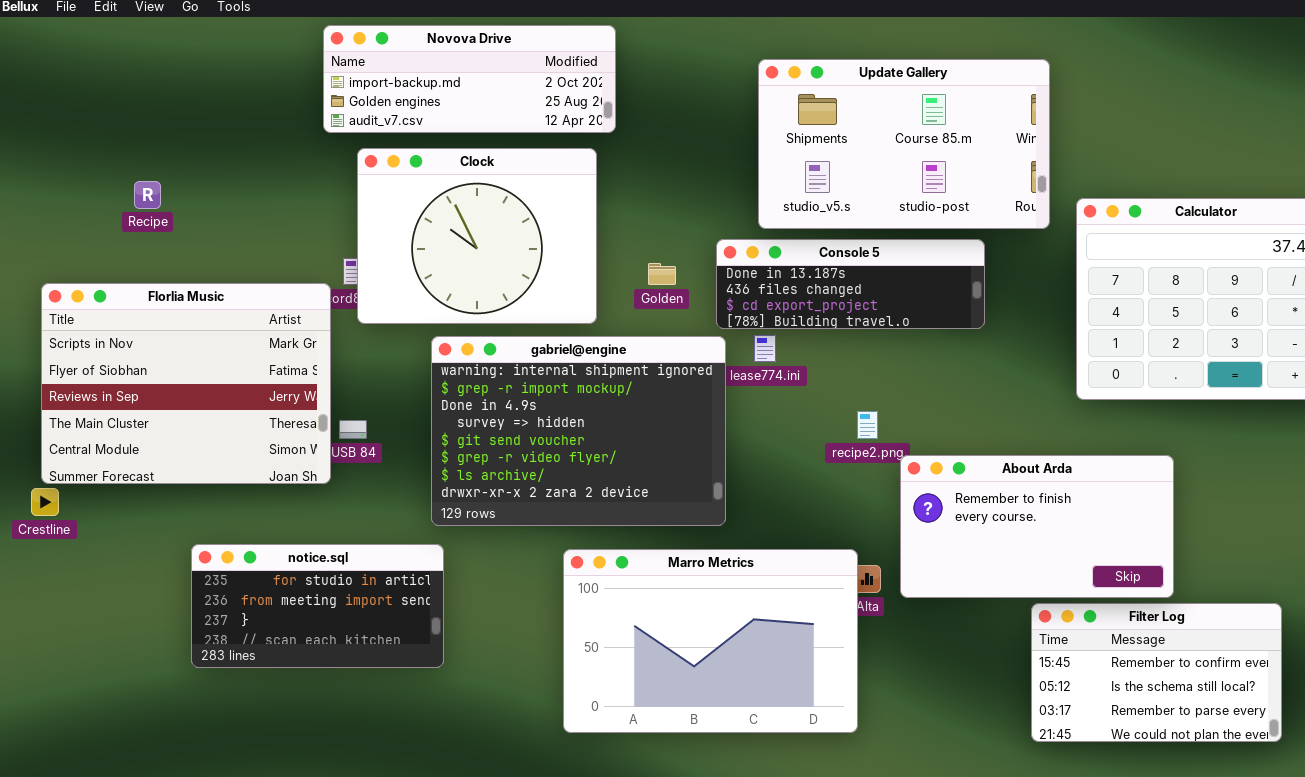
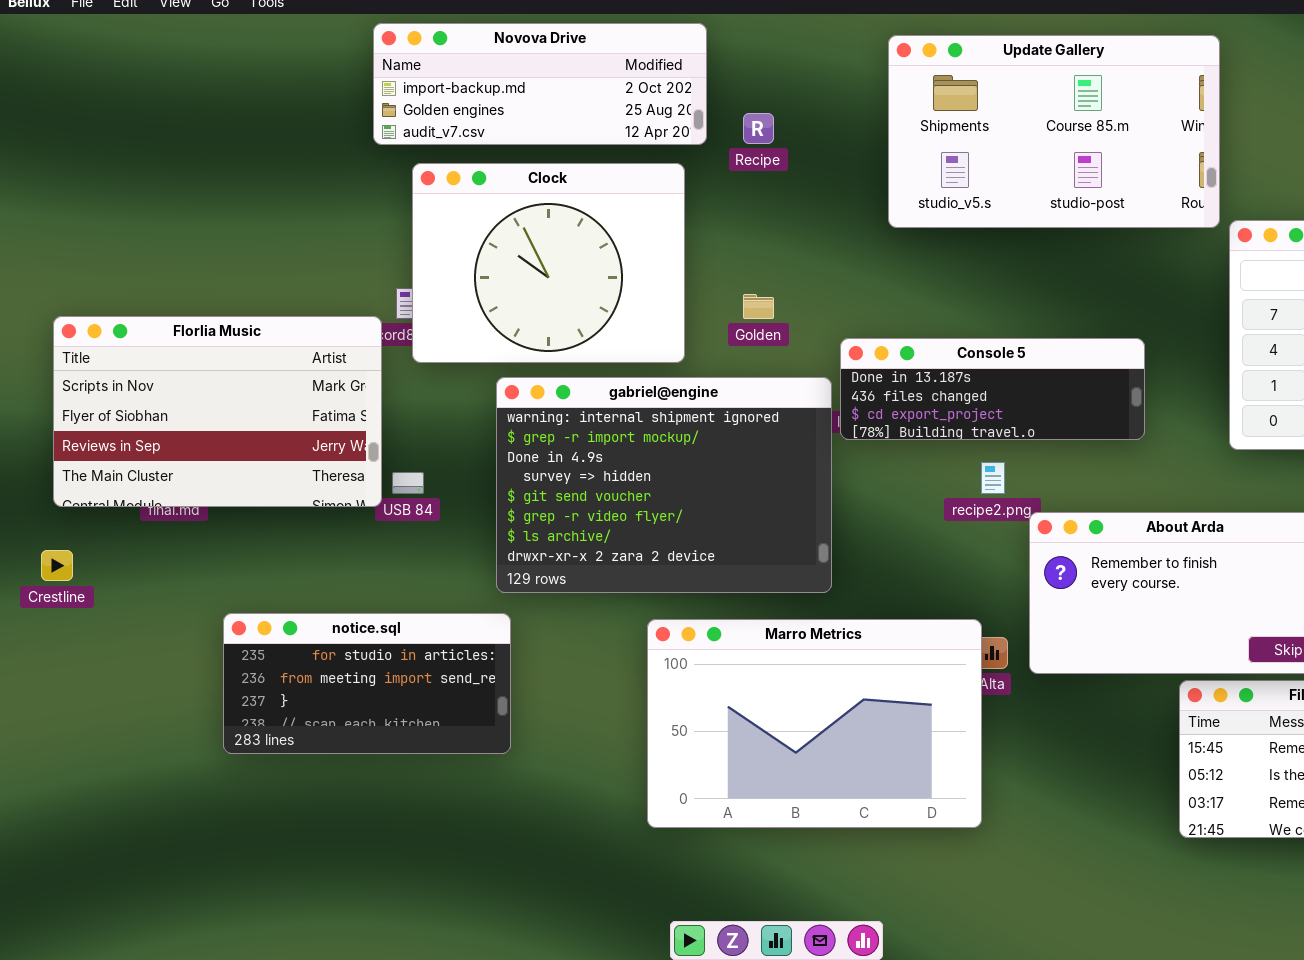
Update Gallery: [758,59,1050,229] -> [888,35,1220,228], moved
Recipe: [134,181,161,209] -> [743,113,774,144], moved
Console 5: [716,239,985,329] -> [840,338,1145,440], moved
Florlia Music: [41,283,331,484] -> [53,316,382,507], resized

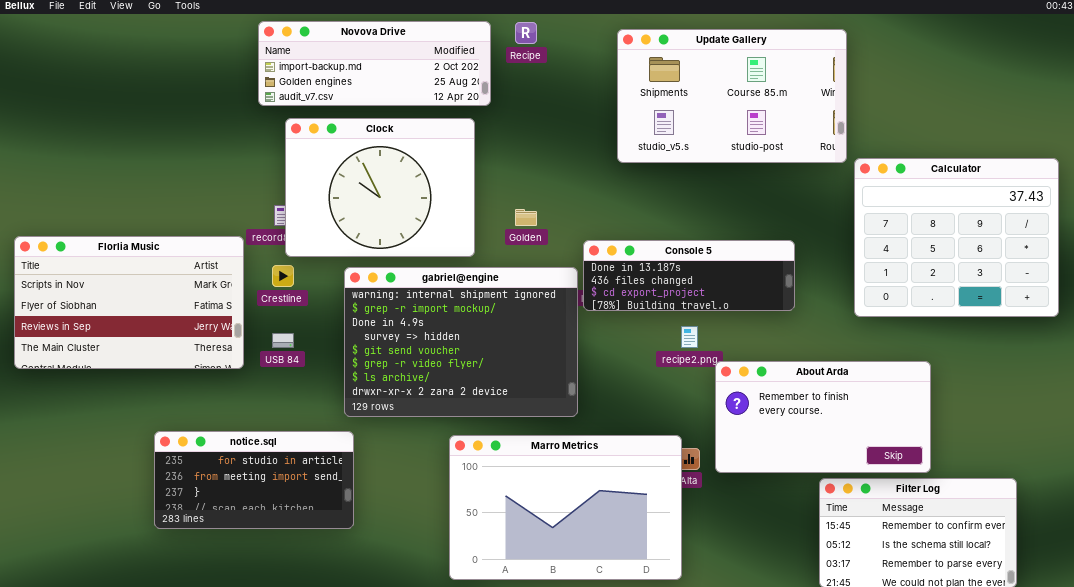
Recipe: [743,113,774,144] -> [515,22,537,44], moved
Florlia Music: [53,316,382,507] -> [14,236,244,369], moved
Crestline: [41,550,73,581] -> [272,265,294,287], moved

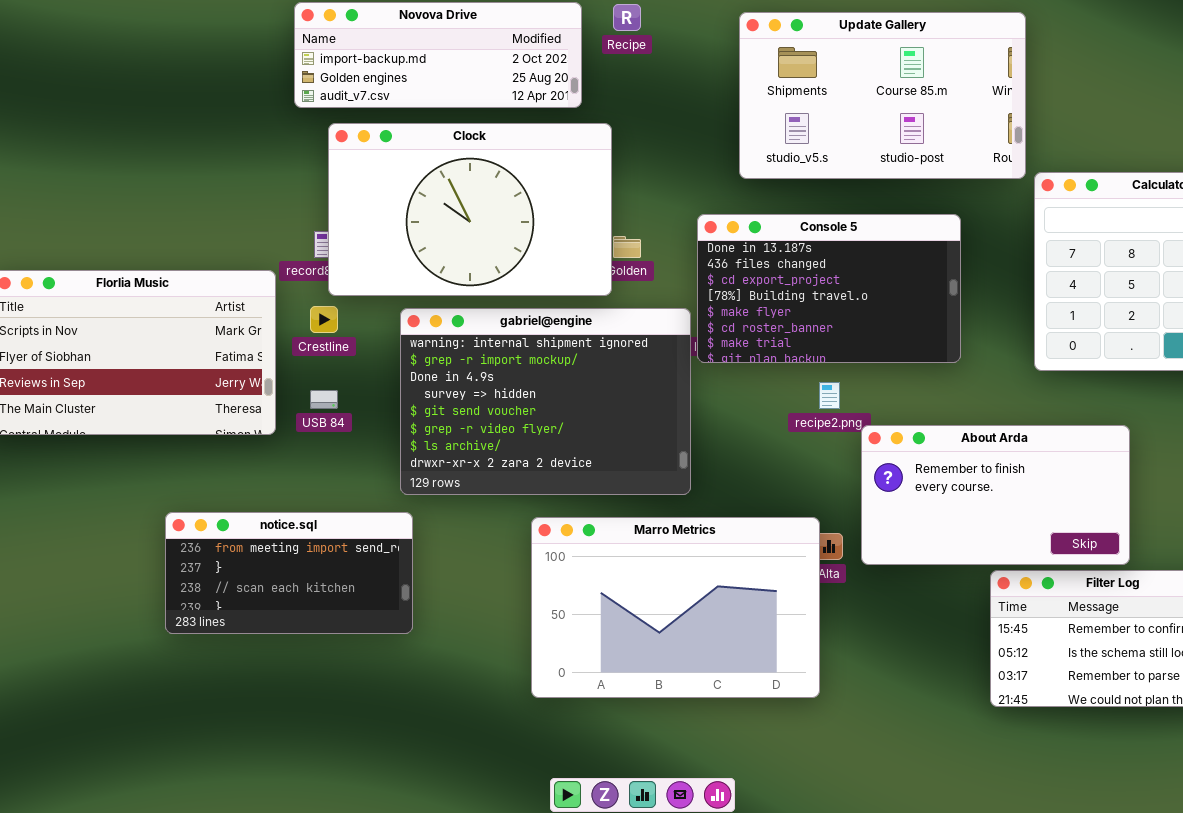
Clock: [285,118,475,257] -> [328,123,612,296], resized
Console 5: [583,240,795,311] -> [697,214,961,363], resized
notice.sql: [154,431,354,529] -> [165,512,413,634], scrolled down 1 row

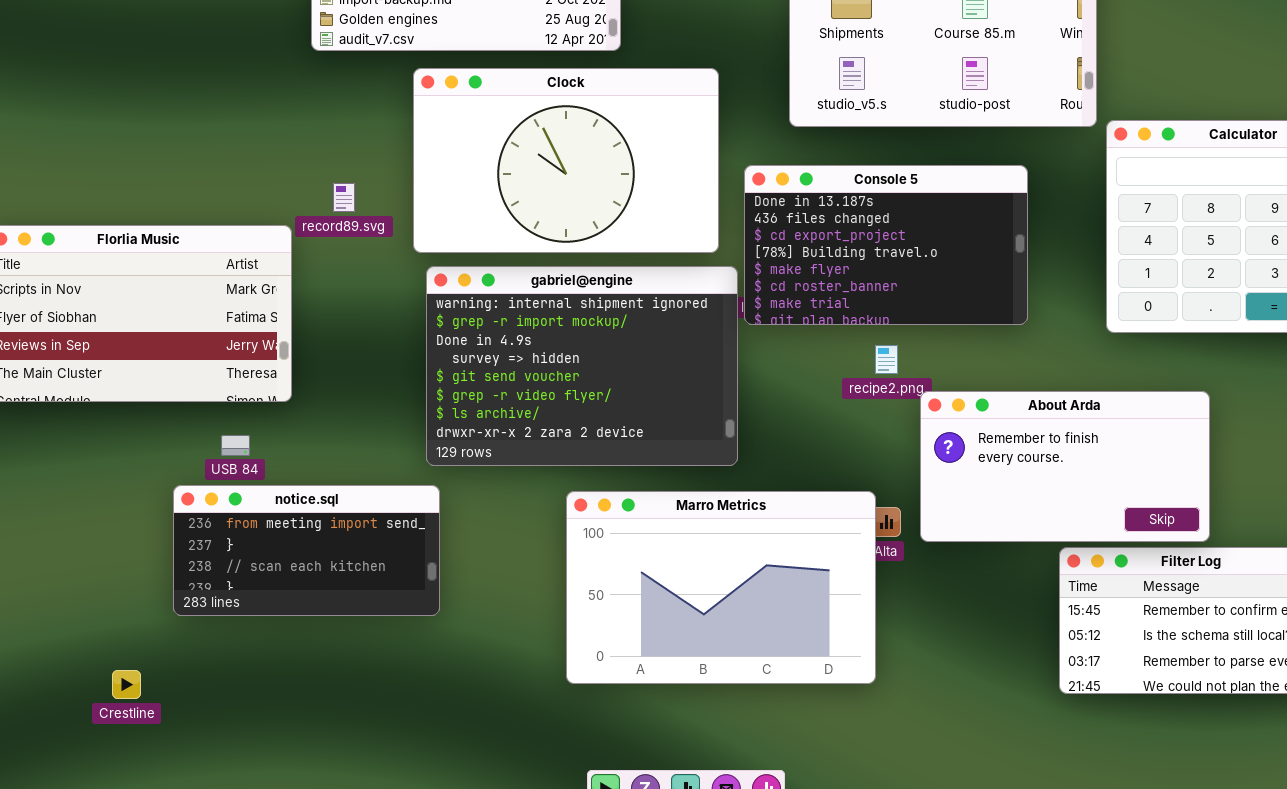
Clock: [328,123,612,296] -> [413,68,719,253], moved
Crestline: [310,306,338,333] -> [112,670,141,699], moved
USB 84: [310,390,338,409] -> [221,435,250,456], moved

